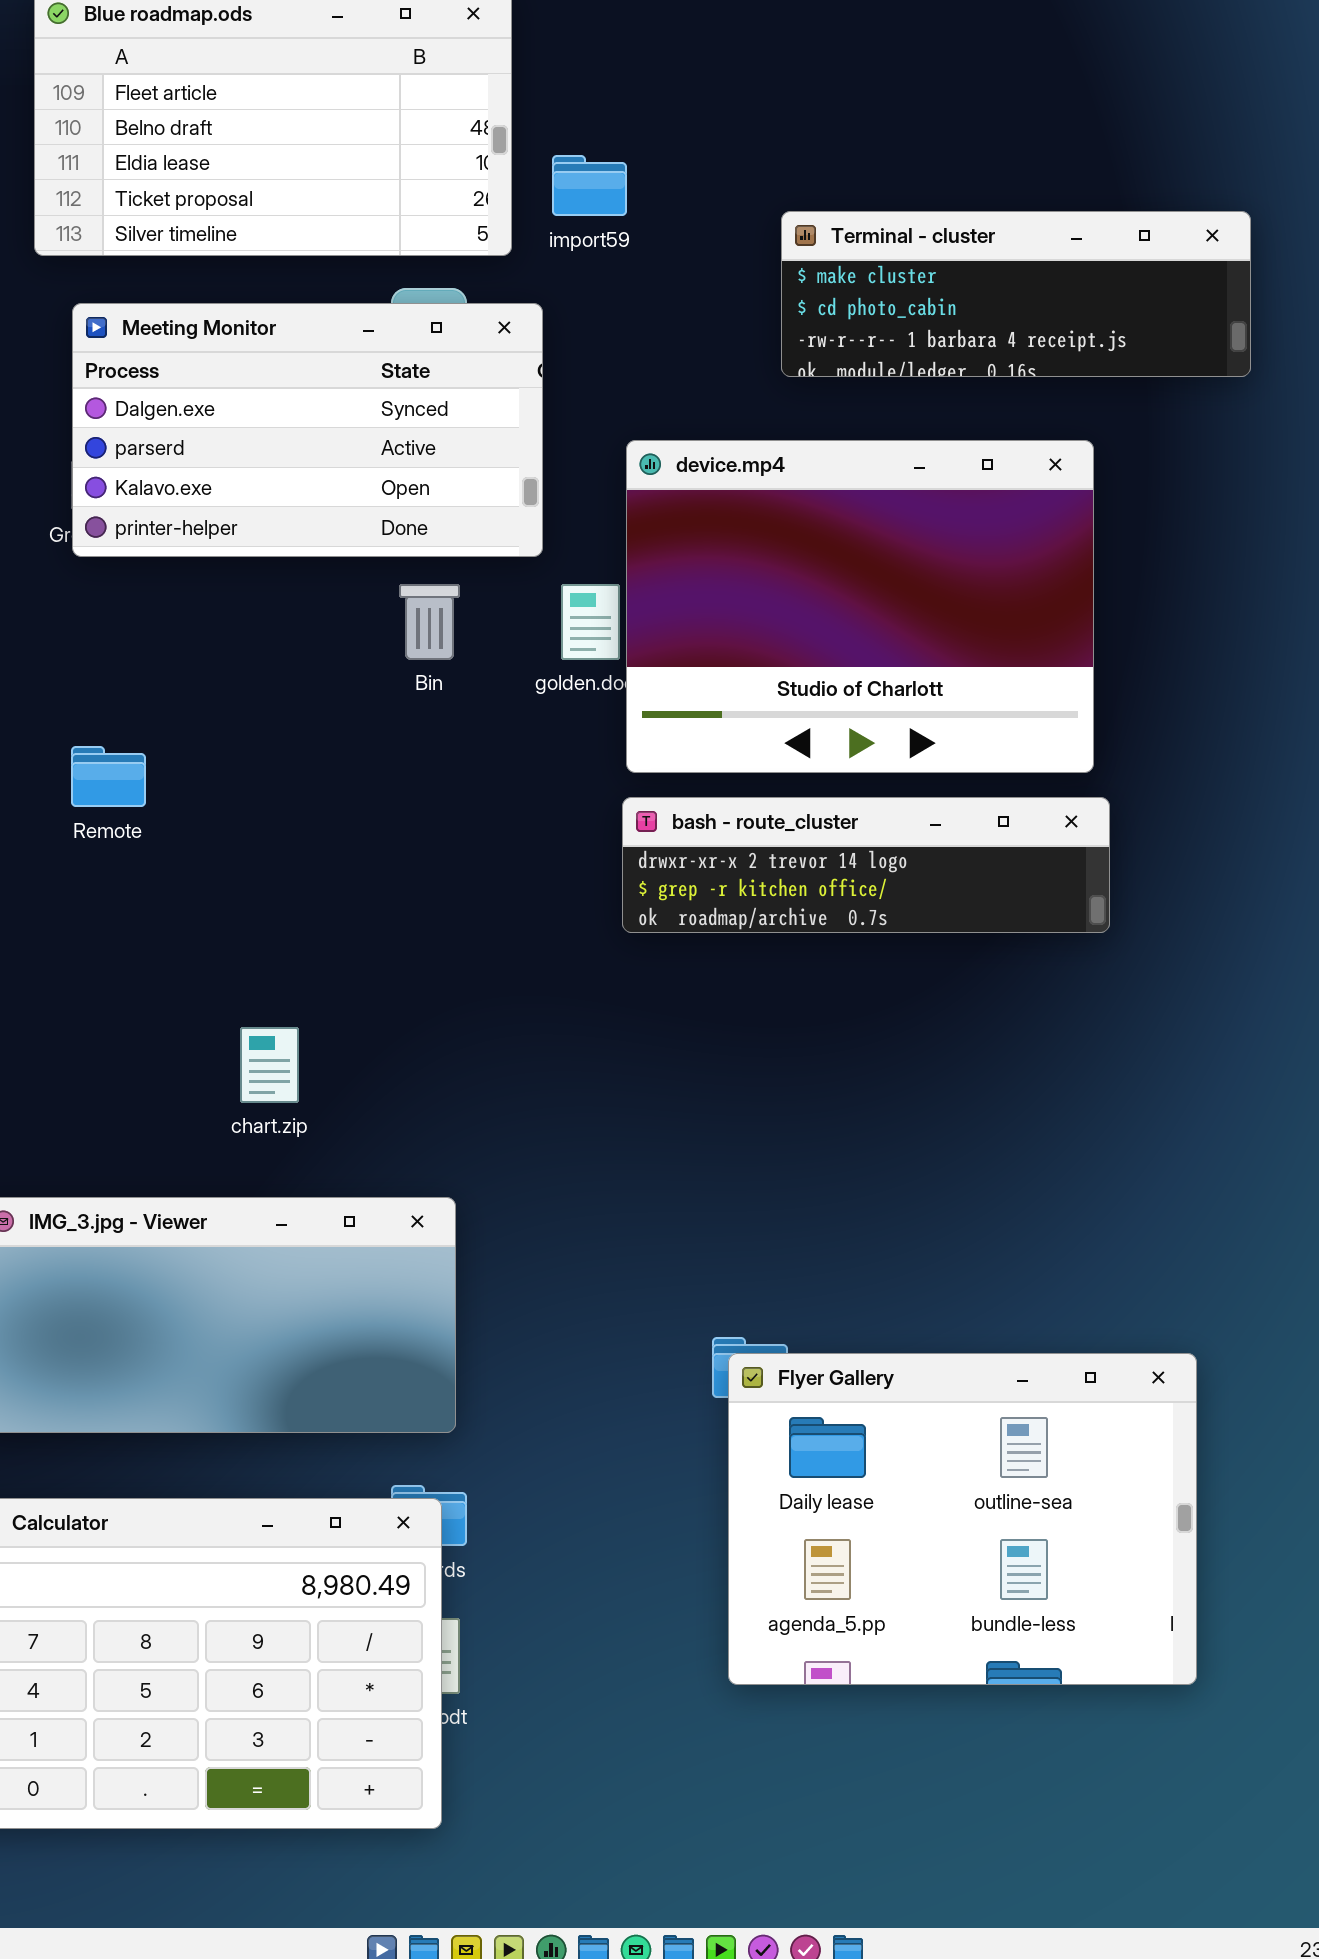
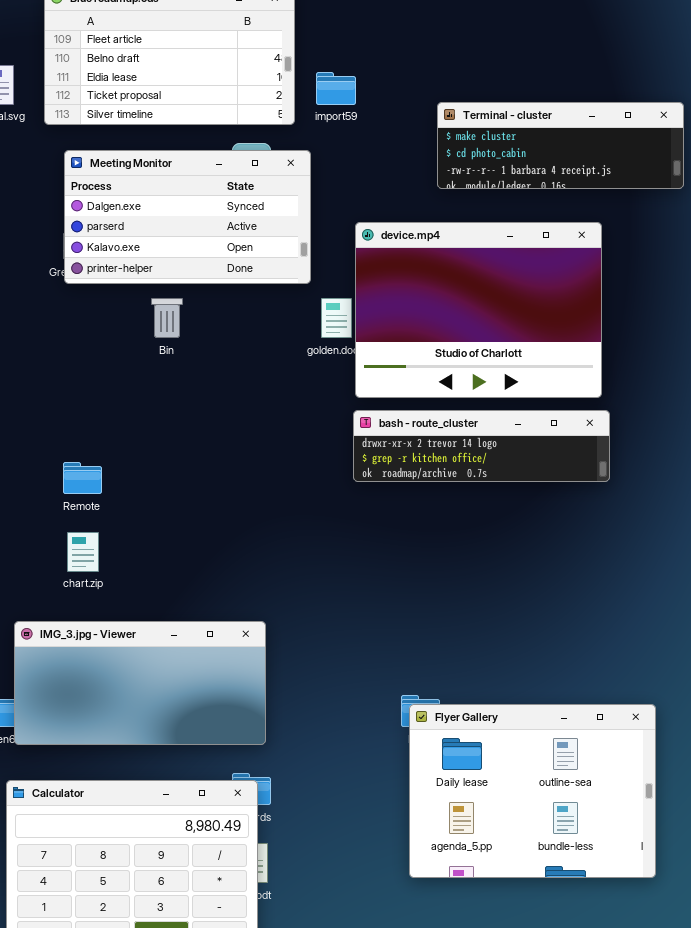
Bin: [399,584,460,660] -> [151,298,183,338], moved
Remote: [71,746,146,807] -> [63,462,102,494], moved
chart.zip: [240,1027,299,1103] -> [67,532,99,572], moved

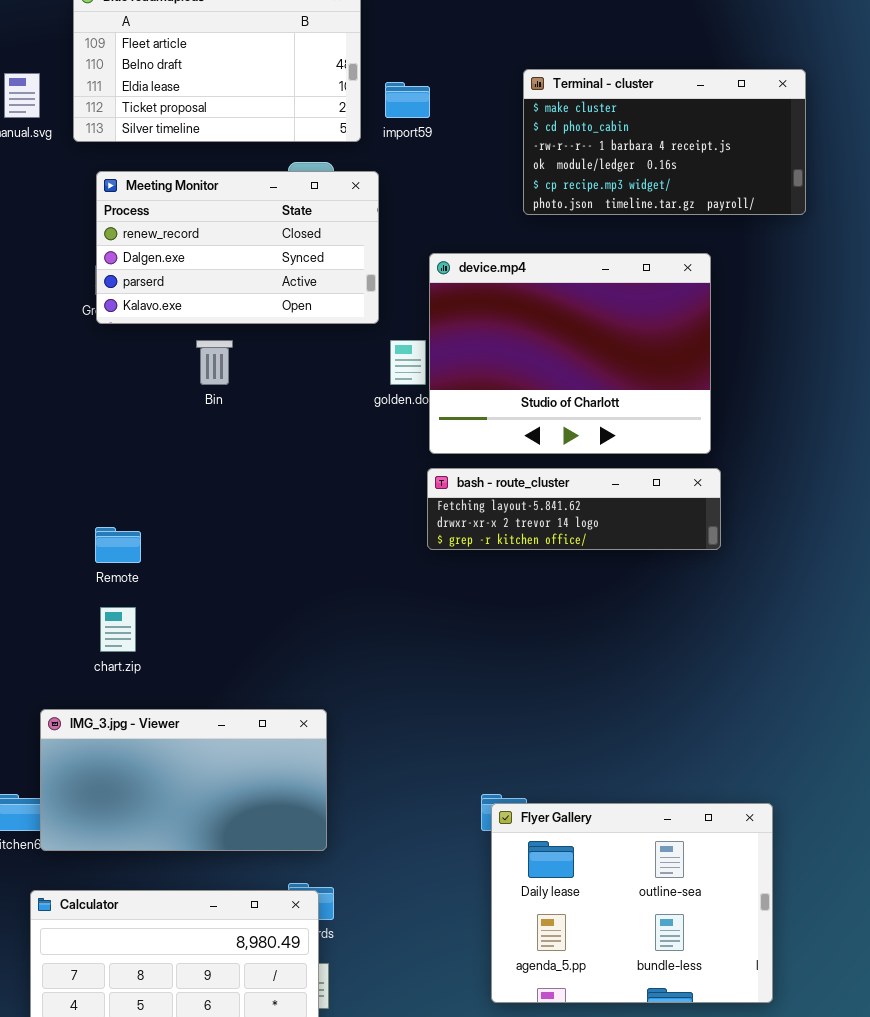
Terminal - cluster: [437,102,684,189] -> [523,69,806,215], resized
Meeting Monitor: [64,150,311,284] -> [96,171,379,324], scrolled up 1 row
bash - route_cluster: [353,410,610,482] -> [427,468,721,550], scrolled up 1 row

